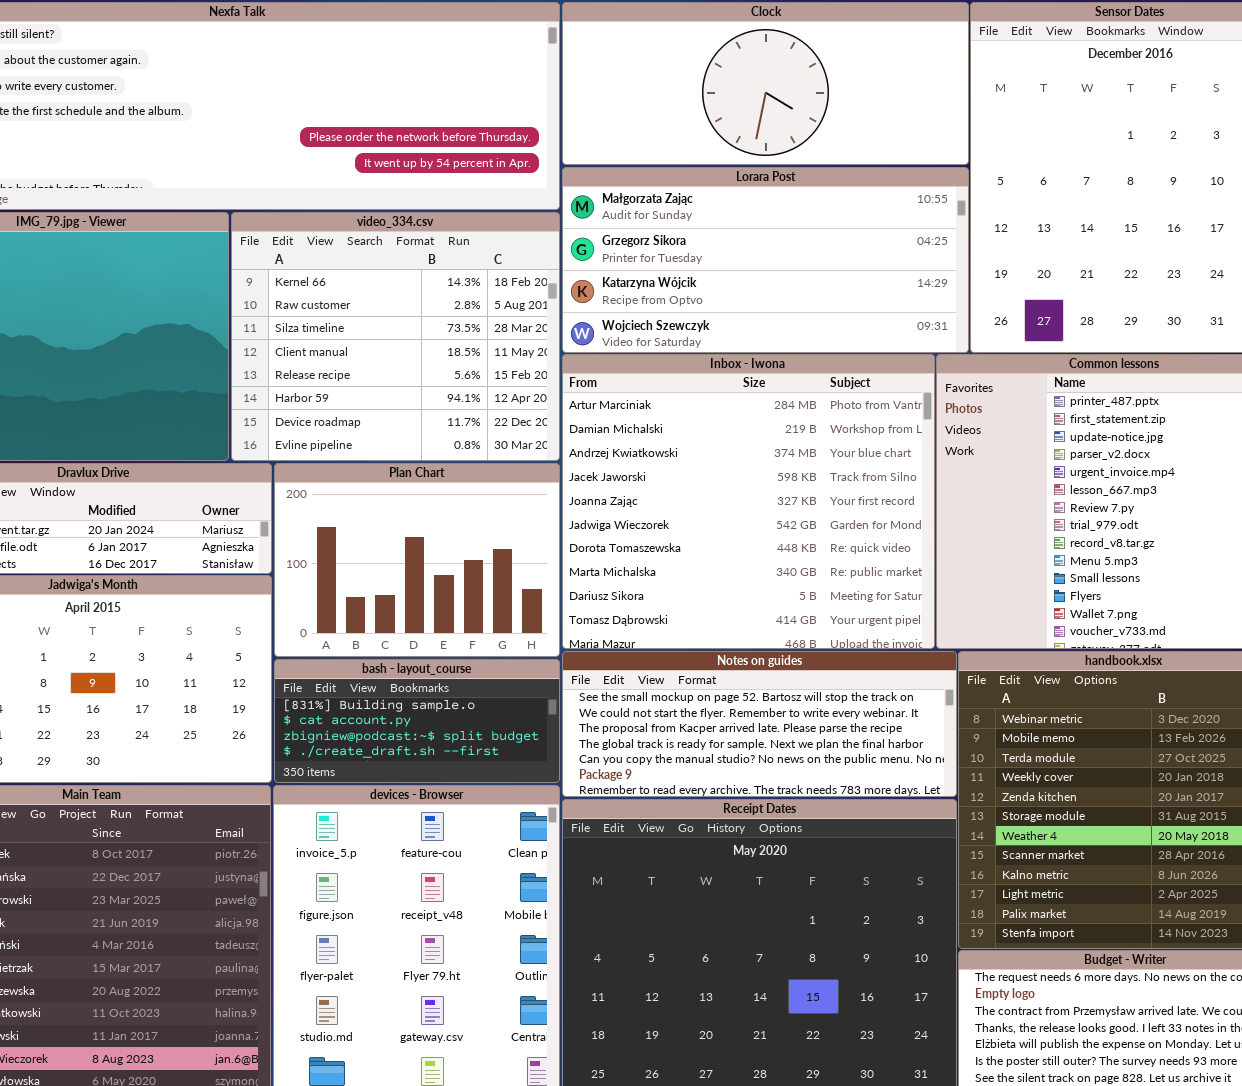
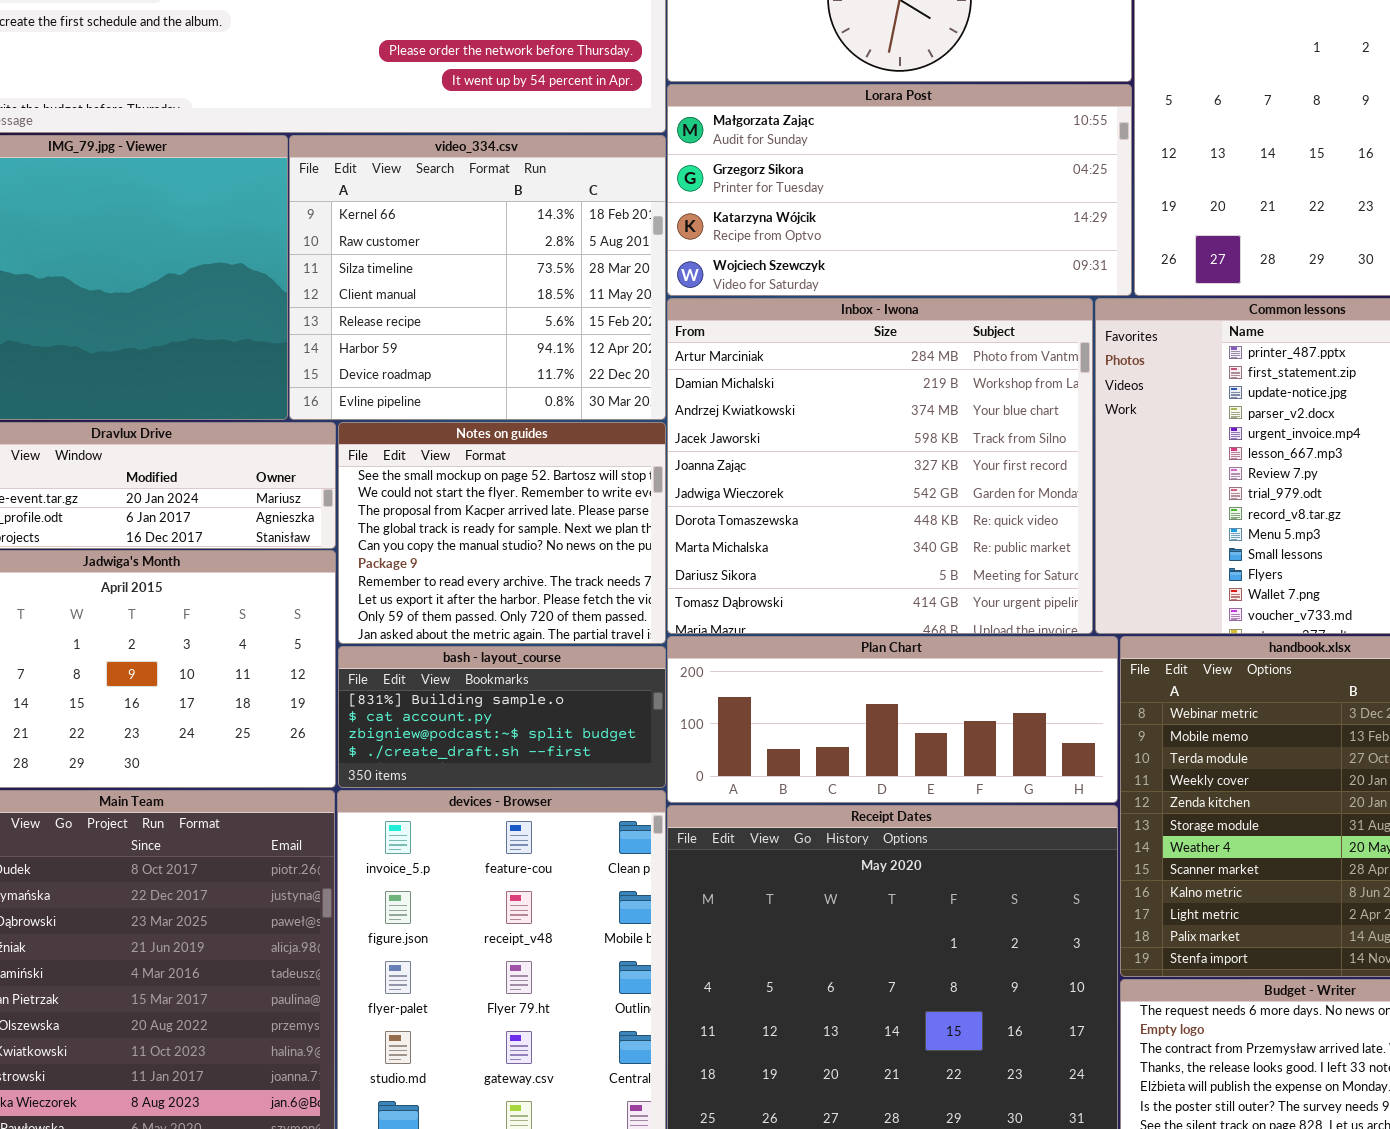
Plan Chart: [274,463,560,657] -> [667,636,1118,803], moved, resized
Notes on guides: [562,651,957,797] -> [338,422,666,644], moved, resized

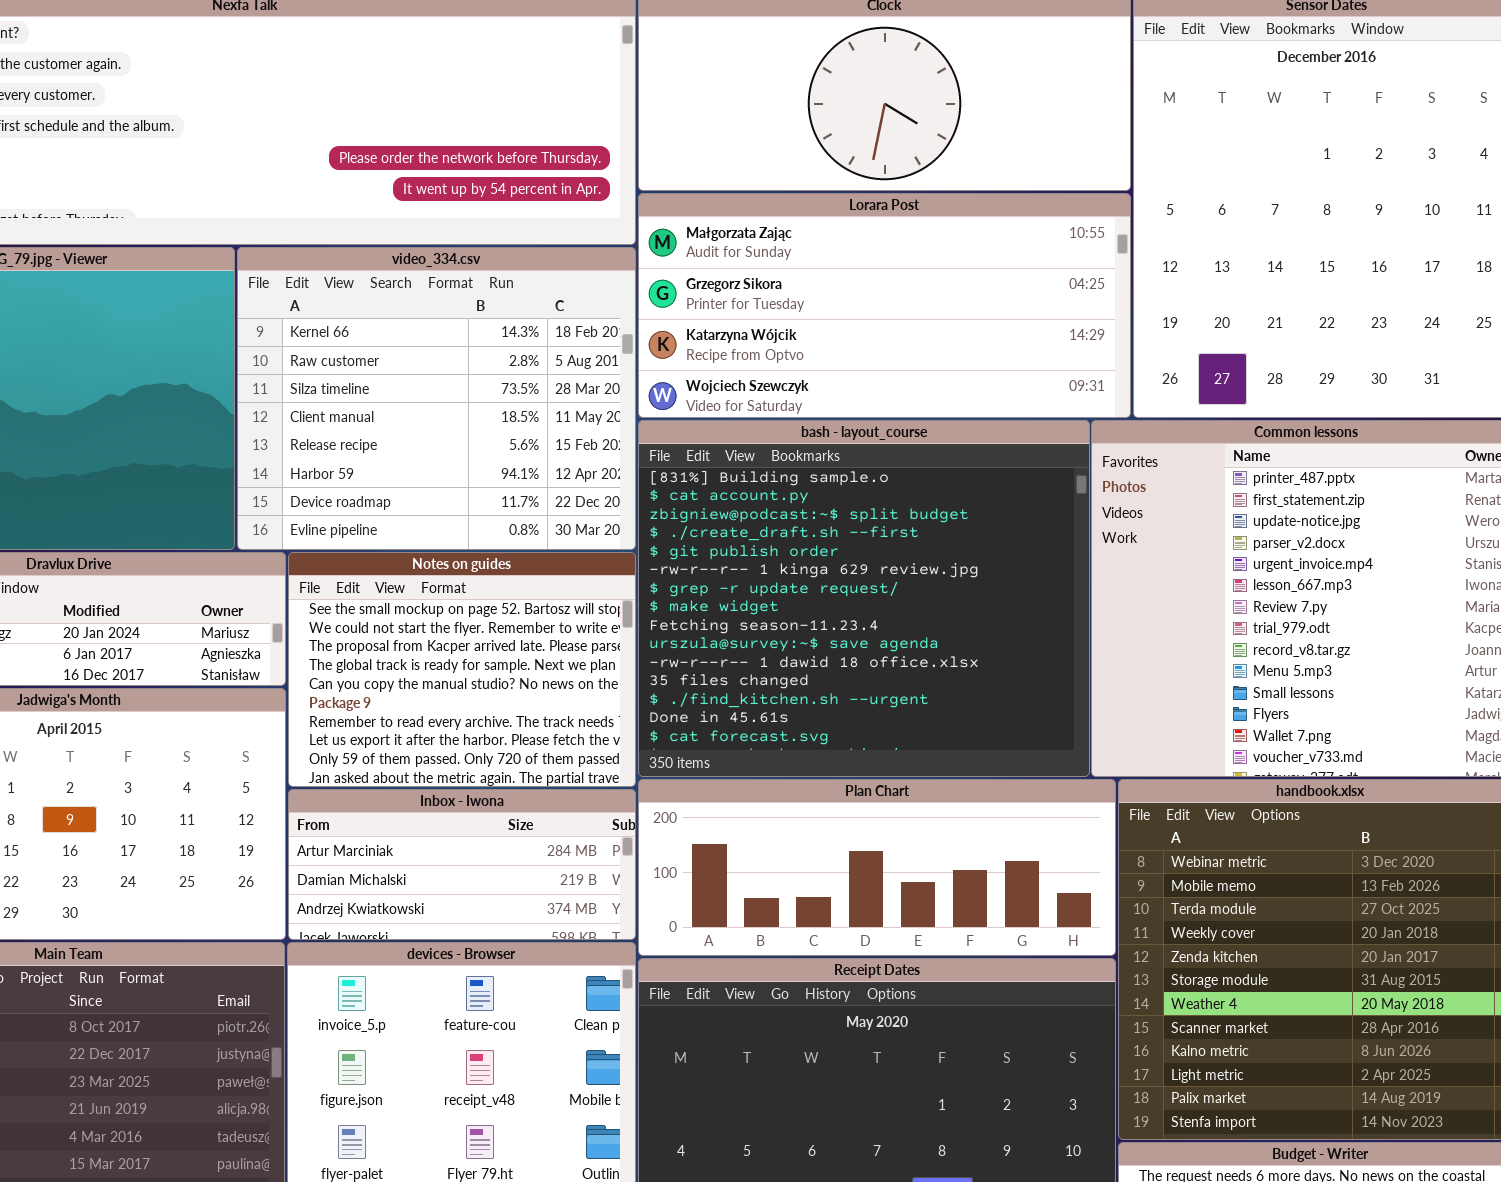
Inbox - Iwona: [667,298,1093,634] -> [288,789,636,940], moved, resized
bash - layout_course: [338,646,666,788] -> [638,420,1090,777], moved, resized

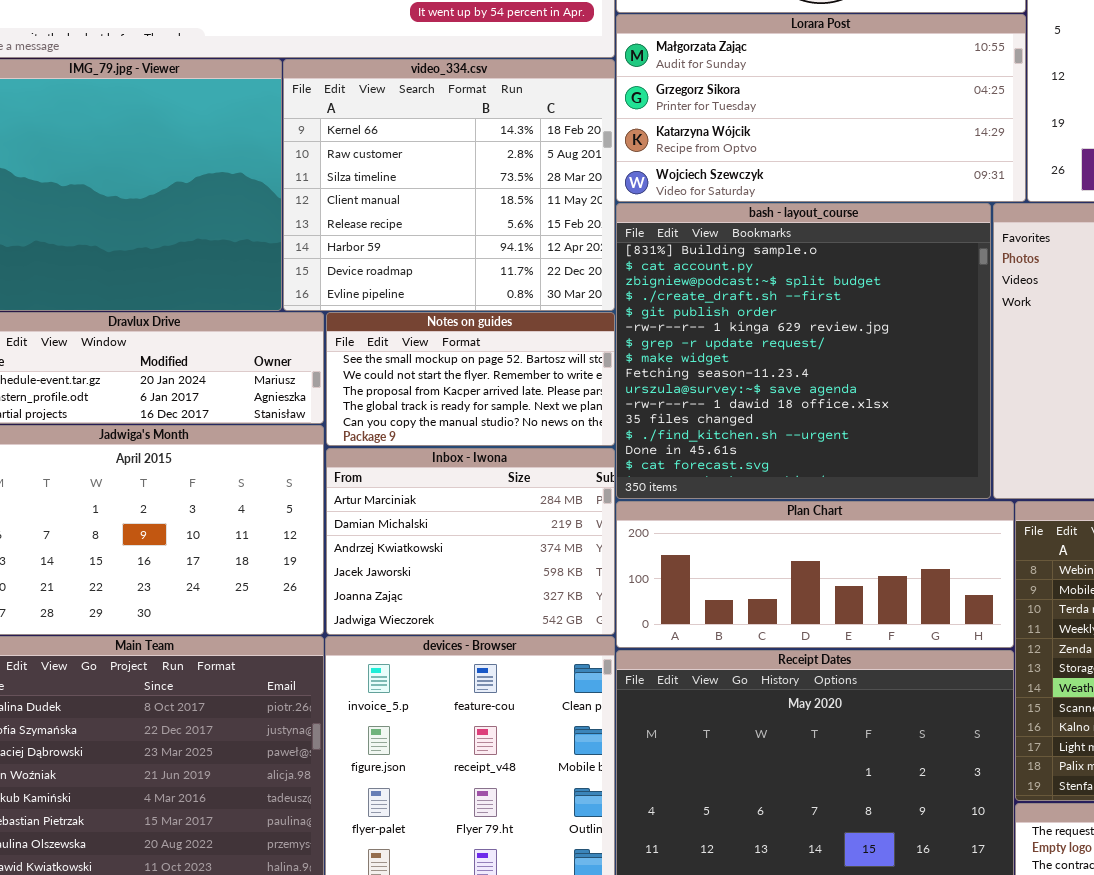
Notes on guides: [288,552,636,787] -> [326,312,615,446], resized
Inbox - Iwona: [288,789,636,940] -> [326,448,615,635], resized

